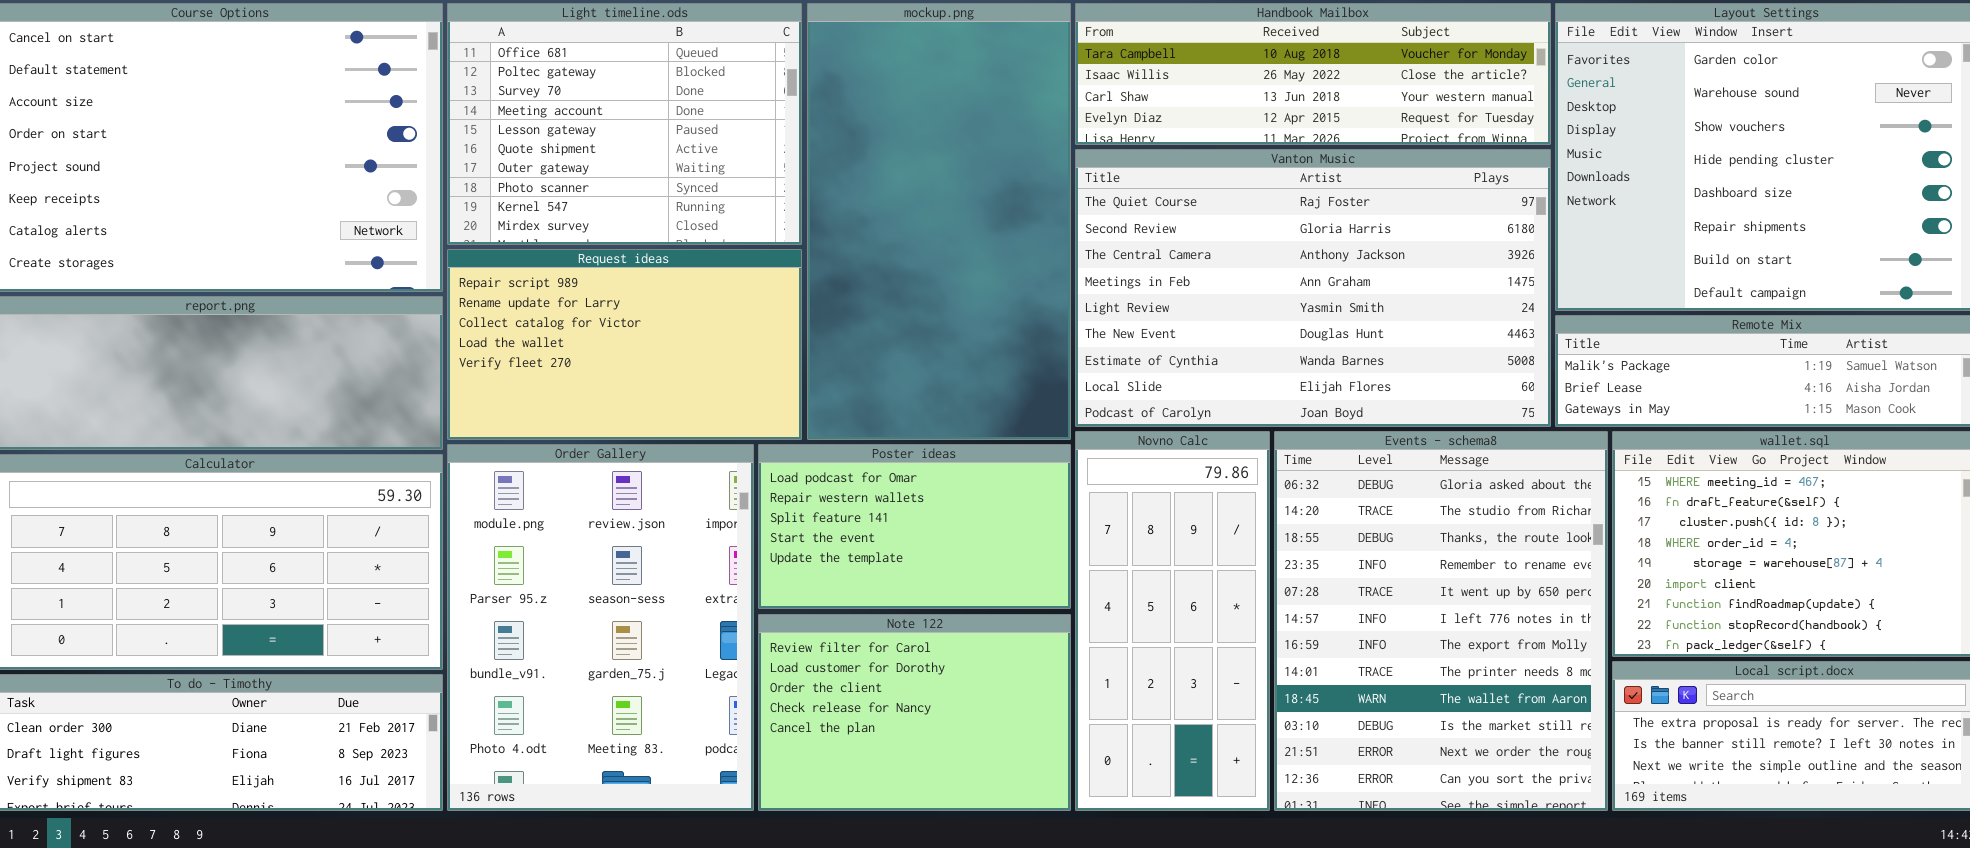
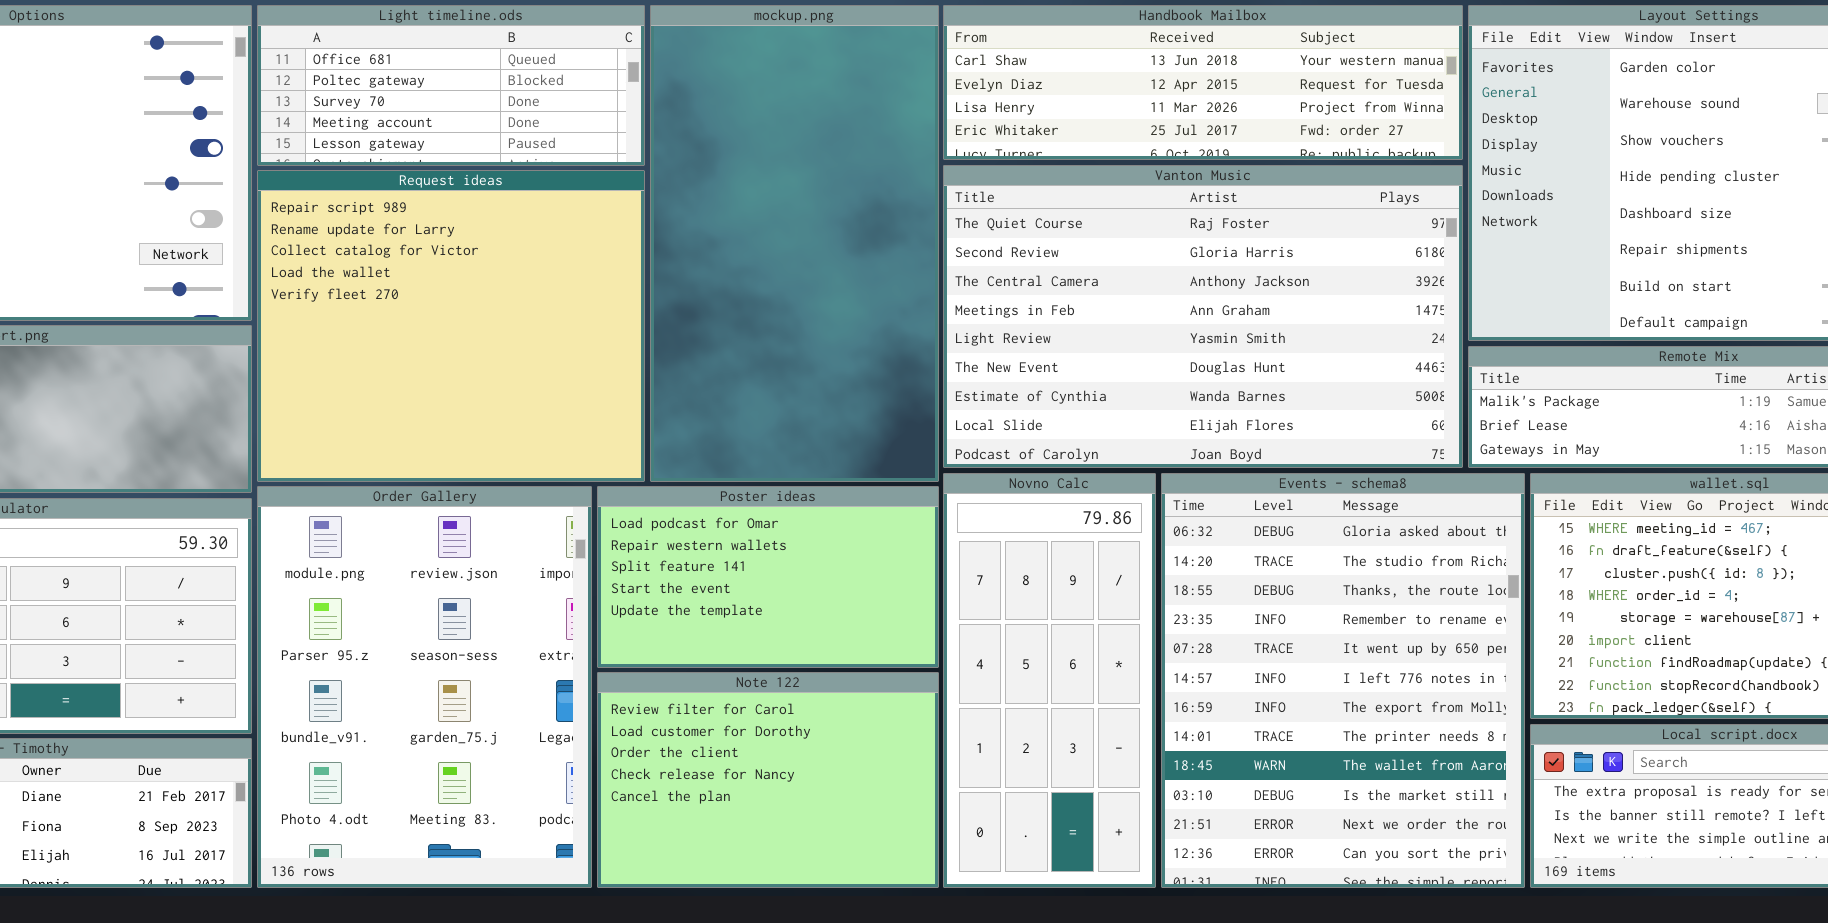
Light timeline.ods: [447,3,802,245] -> [257,5,645,166], resized
Handbook Mailbox: [1075,3,1551,145] -> [943,5,1463,160], scrolled down 2 rows
Request ideas: [447,249,802,440] -> [257,170,645,482], resized

